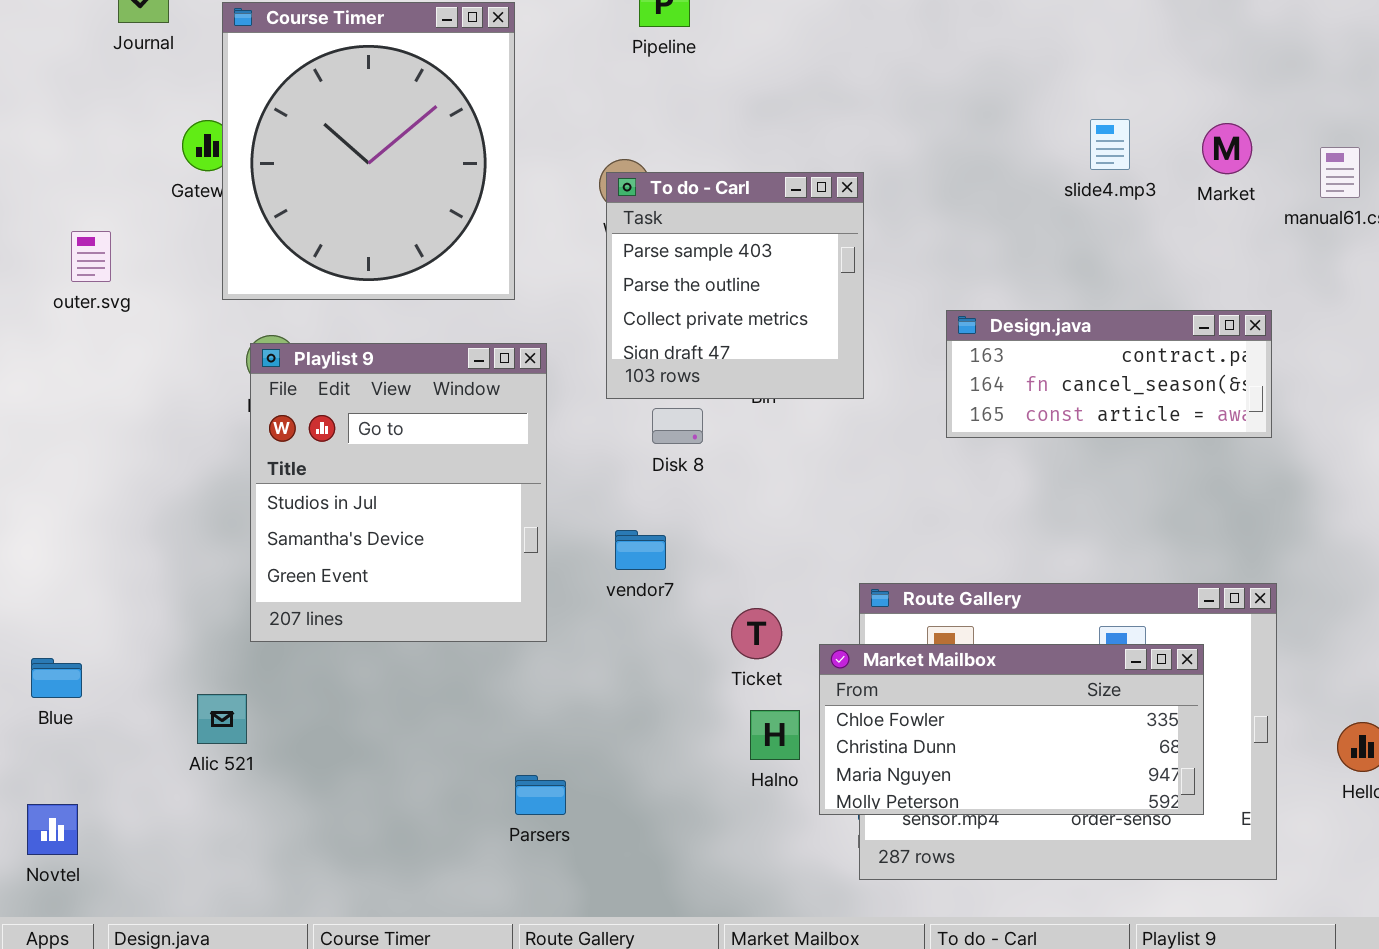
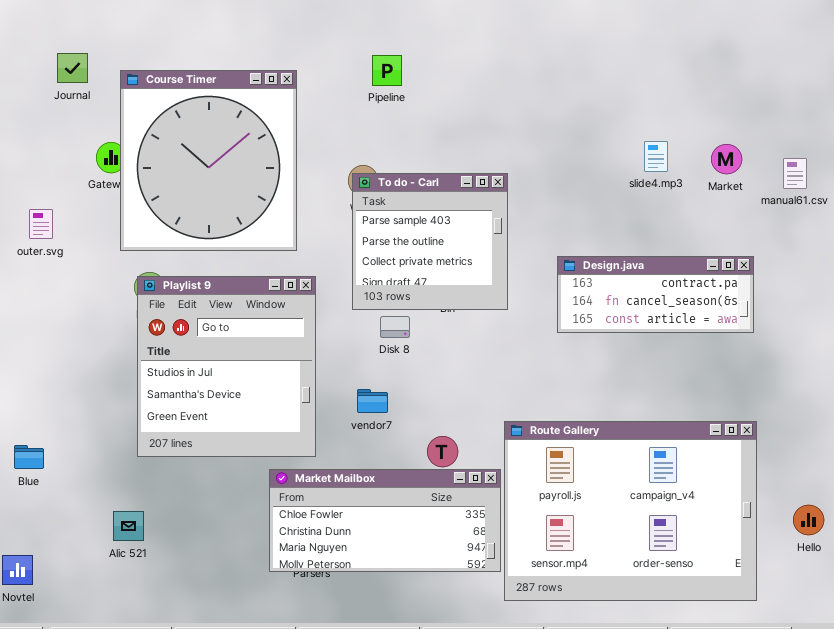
Market Mailbox: [819,644,1204,815] -> [269,469,501,572], moved
Blue: [31,658,82,698] -> [14,445,44,469], moved
Alic 521: [197,694,247,744] -> [113,511,144,541], moved

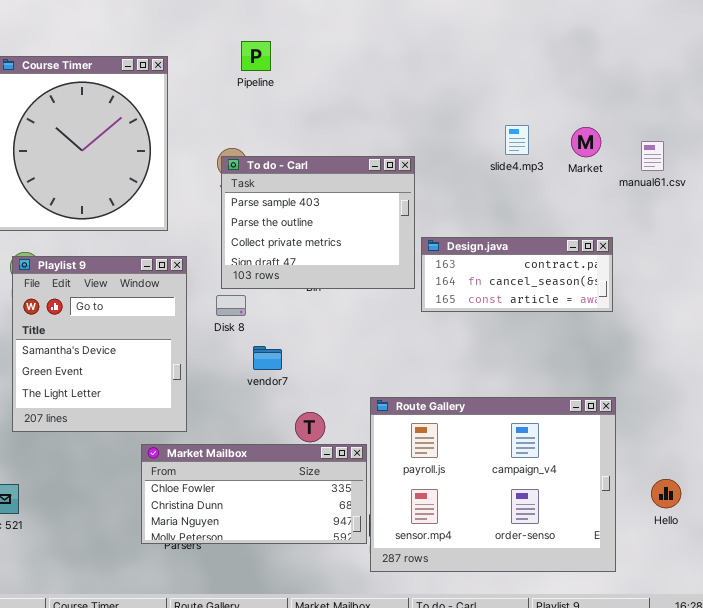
To do - Carl: [352,173,508,310] -> [221,156,415,289], resized
Playlist 9: [137,276,316,457] -> [12,256,187,432], scrolled down 1 row
Disk 8: [380,316,410,338] -> [216,295,246,316], moved
vendor7: [357,389,388,413] -> [253,346,282,370], moved

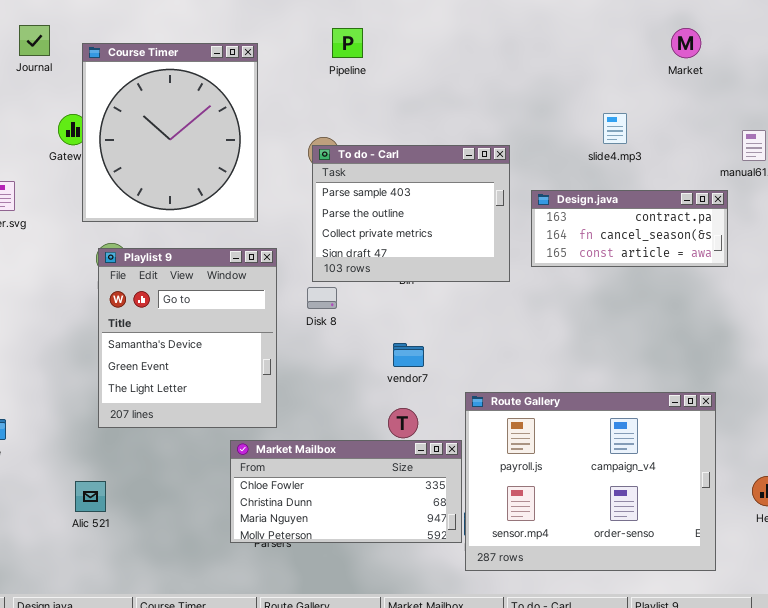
Market: [571,127,601,157] -> [671,28,701,58], moved
Design.java: [421,237,613,312] -> [531,190,728,267], moved
vendor7: [253,346,282,370] -> [393,343,424,367], moved

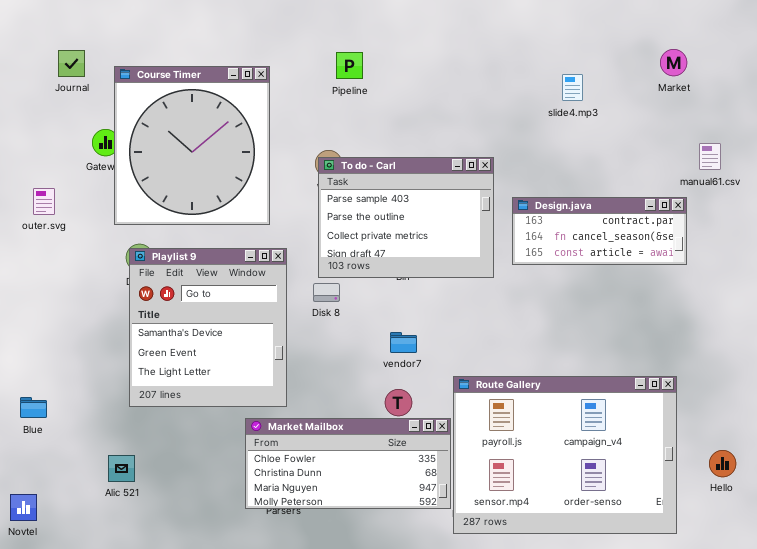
Market: [671,28,701,58] -> [660,49,687,76], moved
slide4.mp3: [603,113,627,144] -> [562,74,583,101], moved

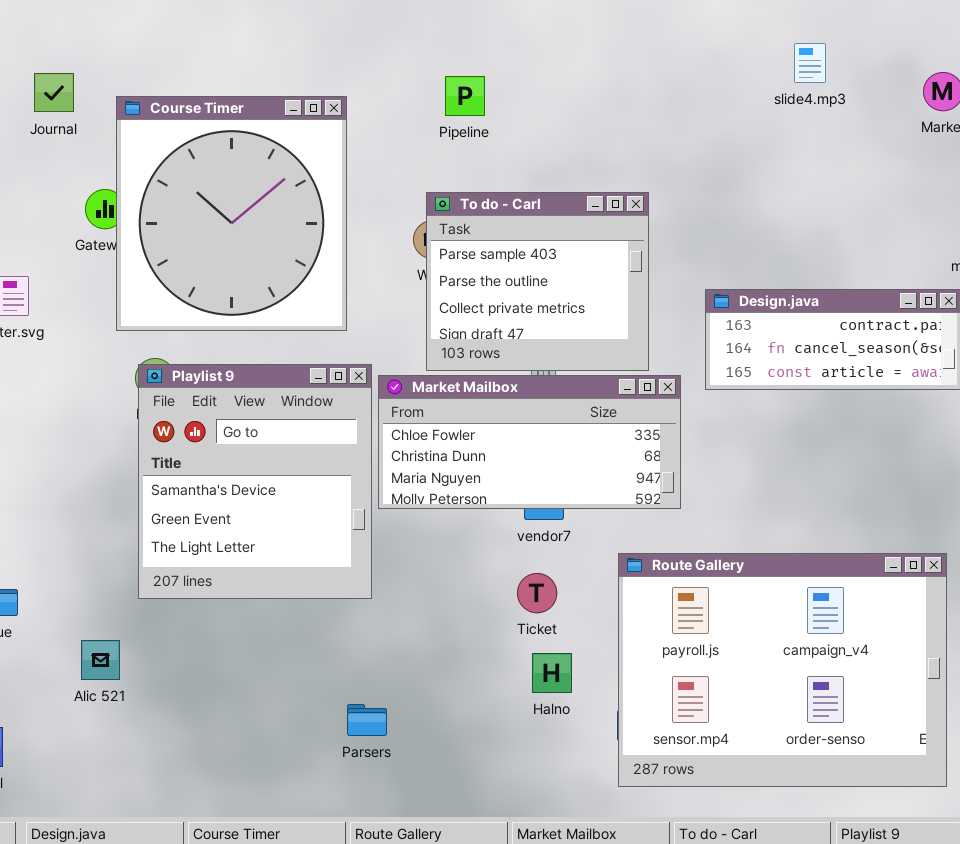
slide4.mp3: [562,74,583,101] -> [794,43,826,83], moved
To do - Carl: [318,157,494,278] -> [426,192,649,371], moved, resized
Market Mailbox: [245,418,451,509] -> [378,375,681,509], moved
Alic 521: [108,455,135,482] -> [81,640,120,680], moved

